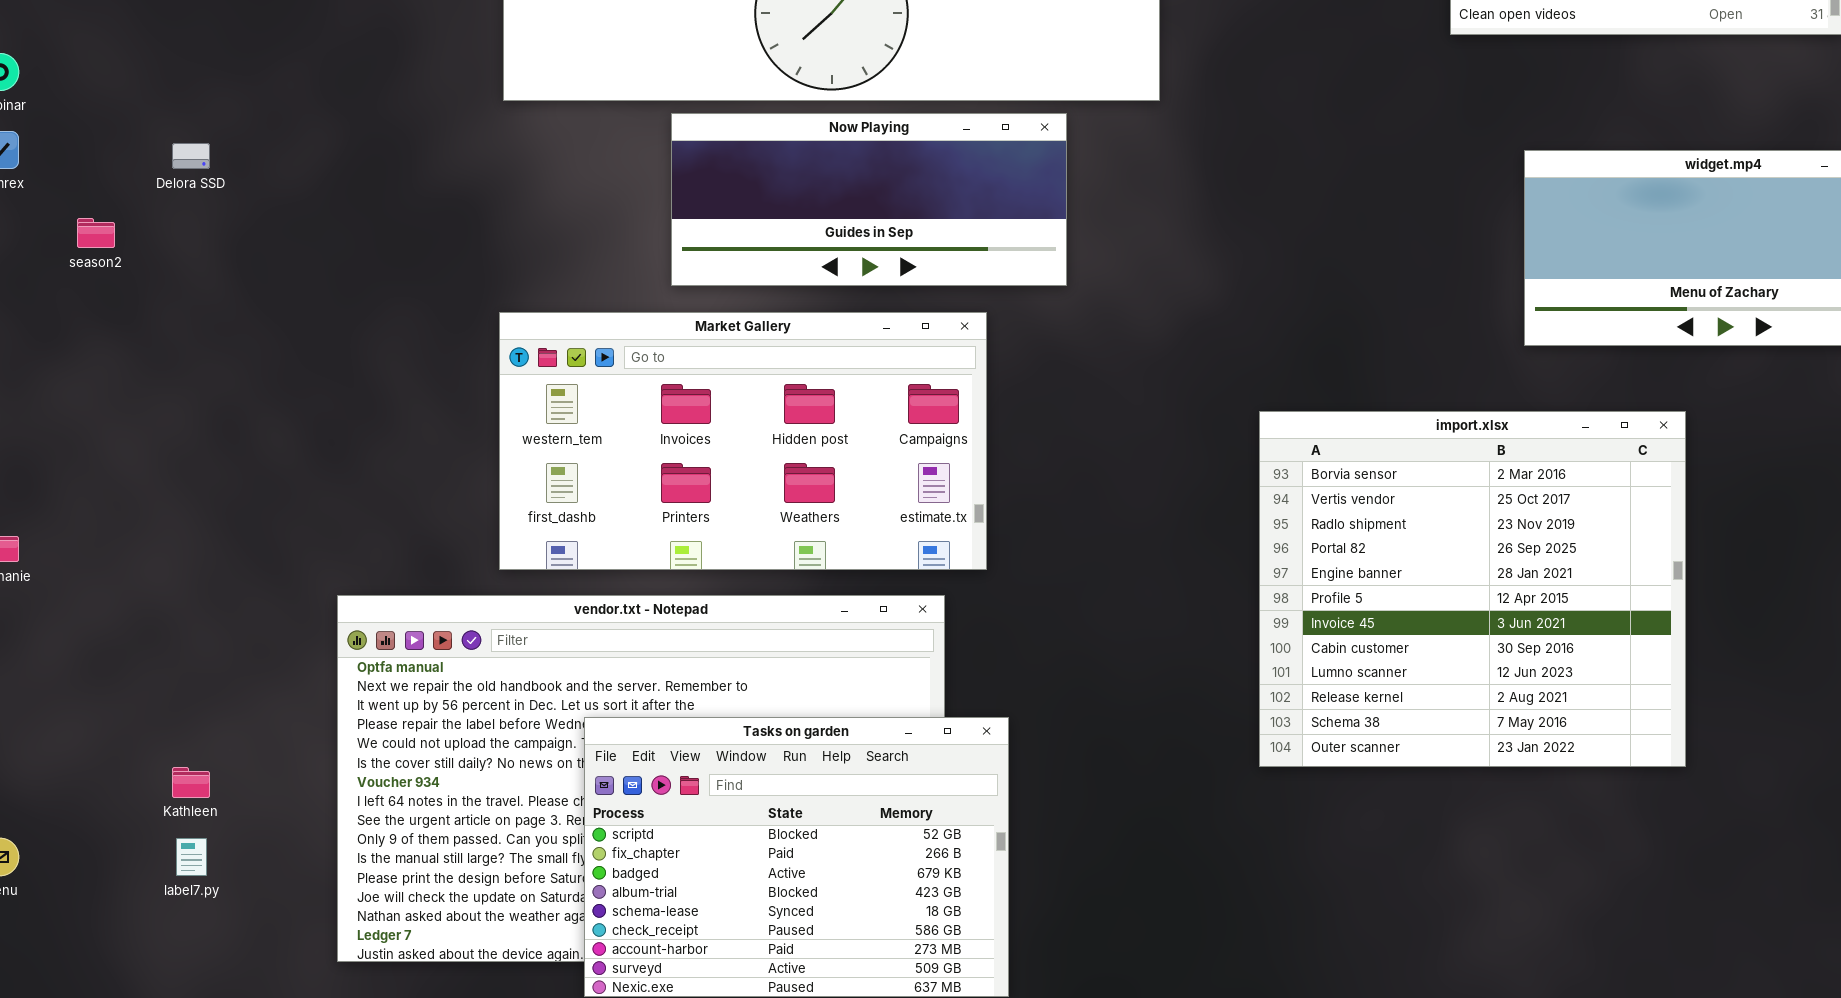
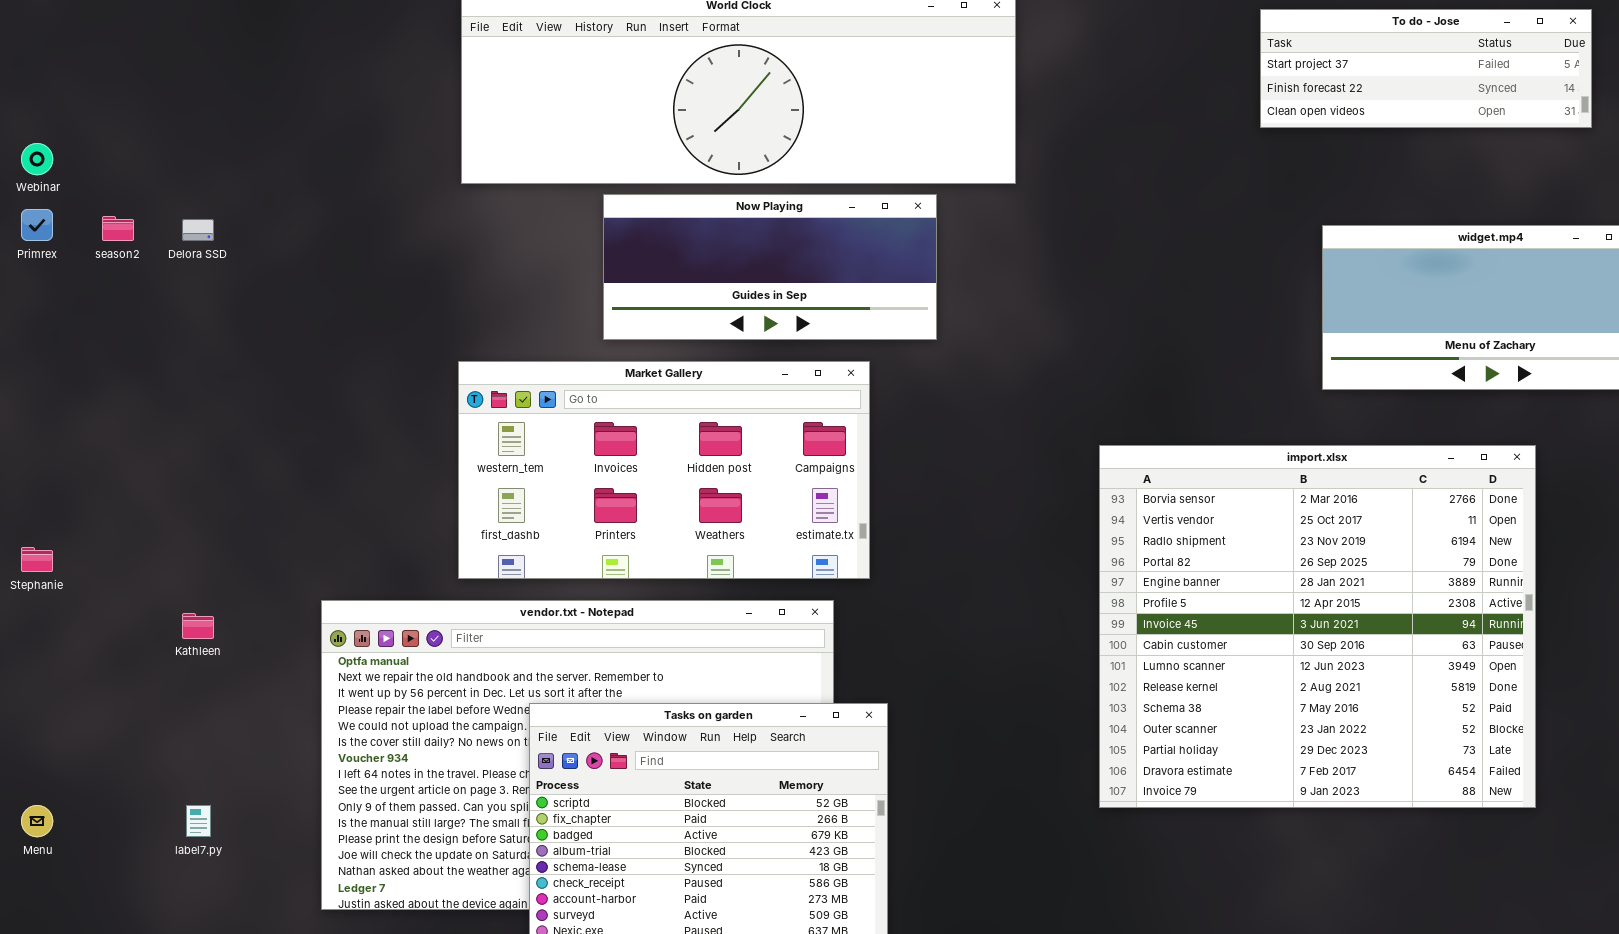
season2: [77,218,115,248] -> [102,216,134,241], moved
import.xlsx: [1259,411,1686,767] -> [1099,445,1536,808], resized
Kathleen: [172,767,210,798] -> [182,613,214,639], moved

